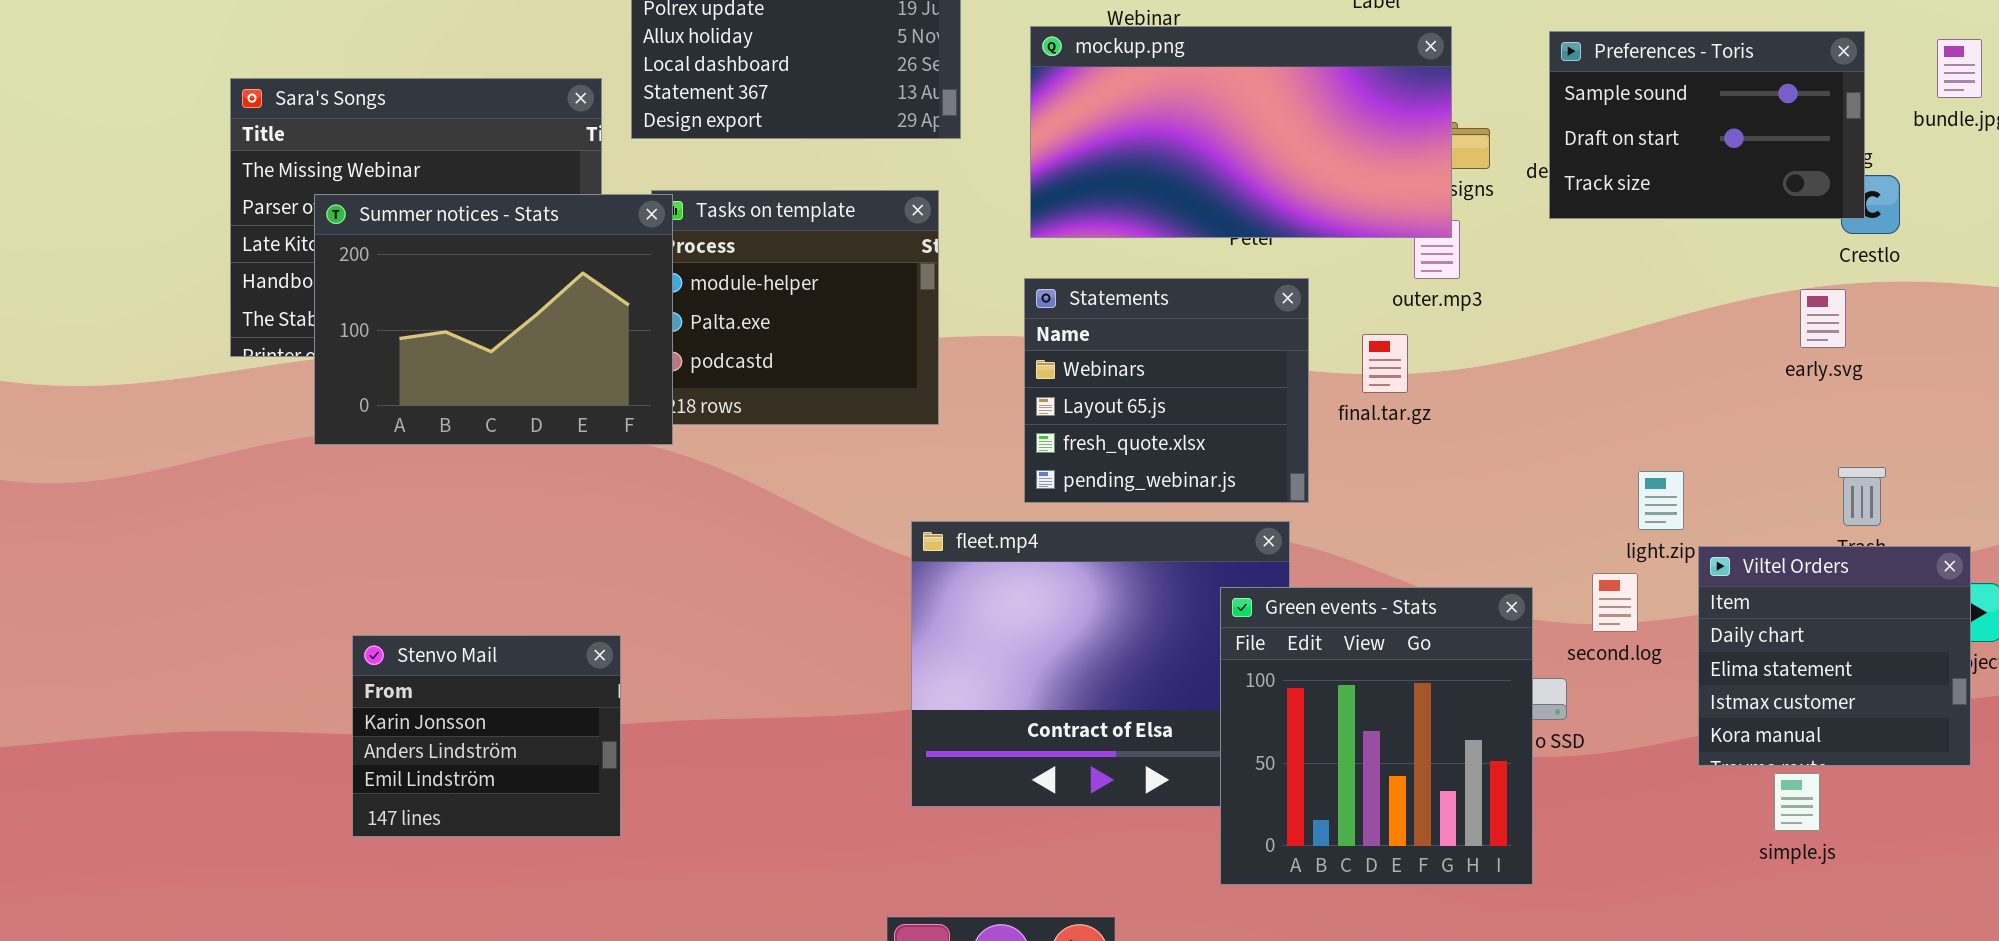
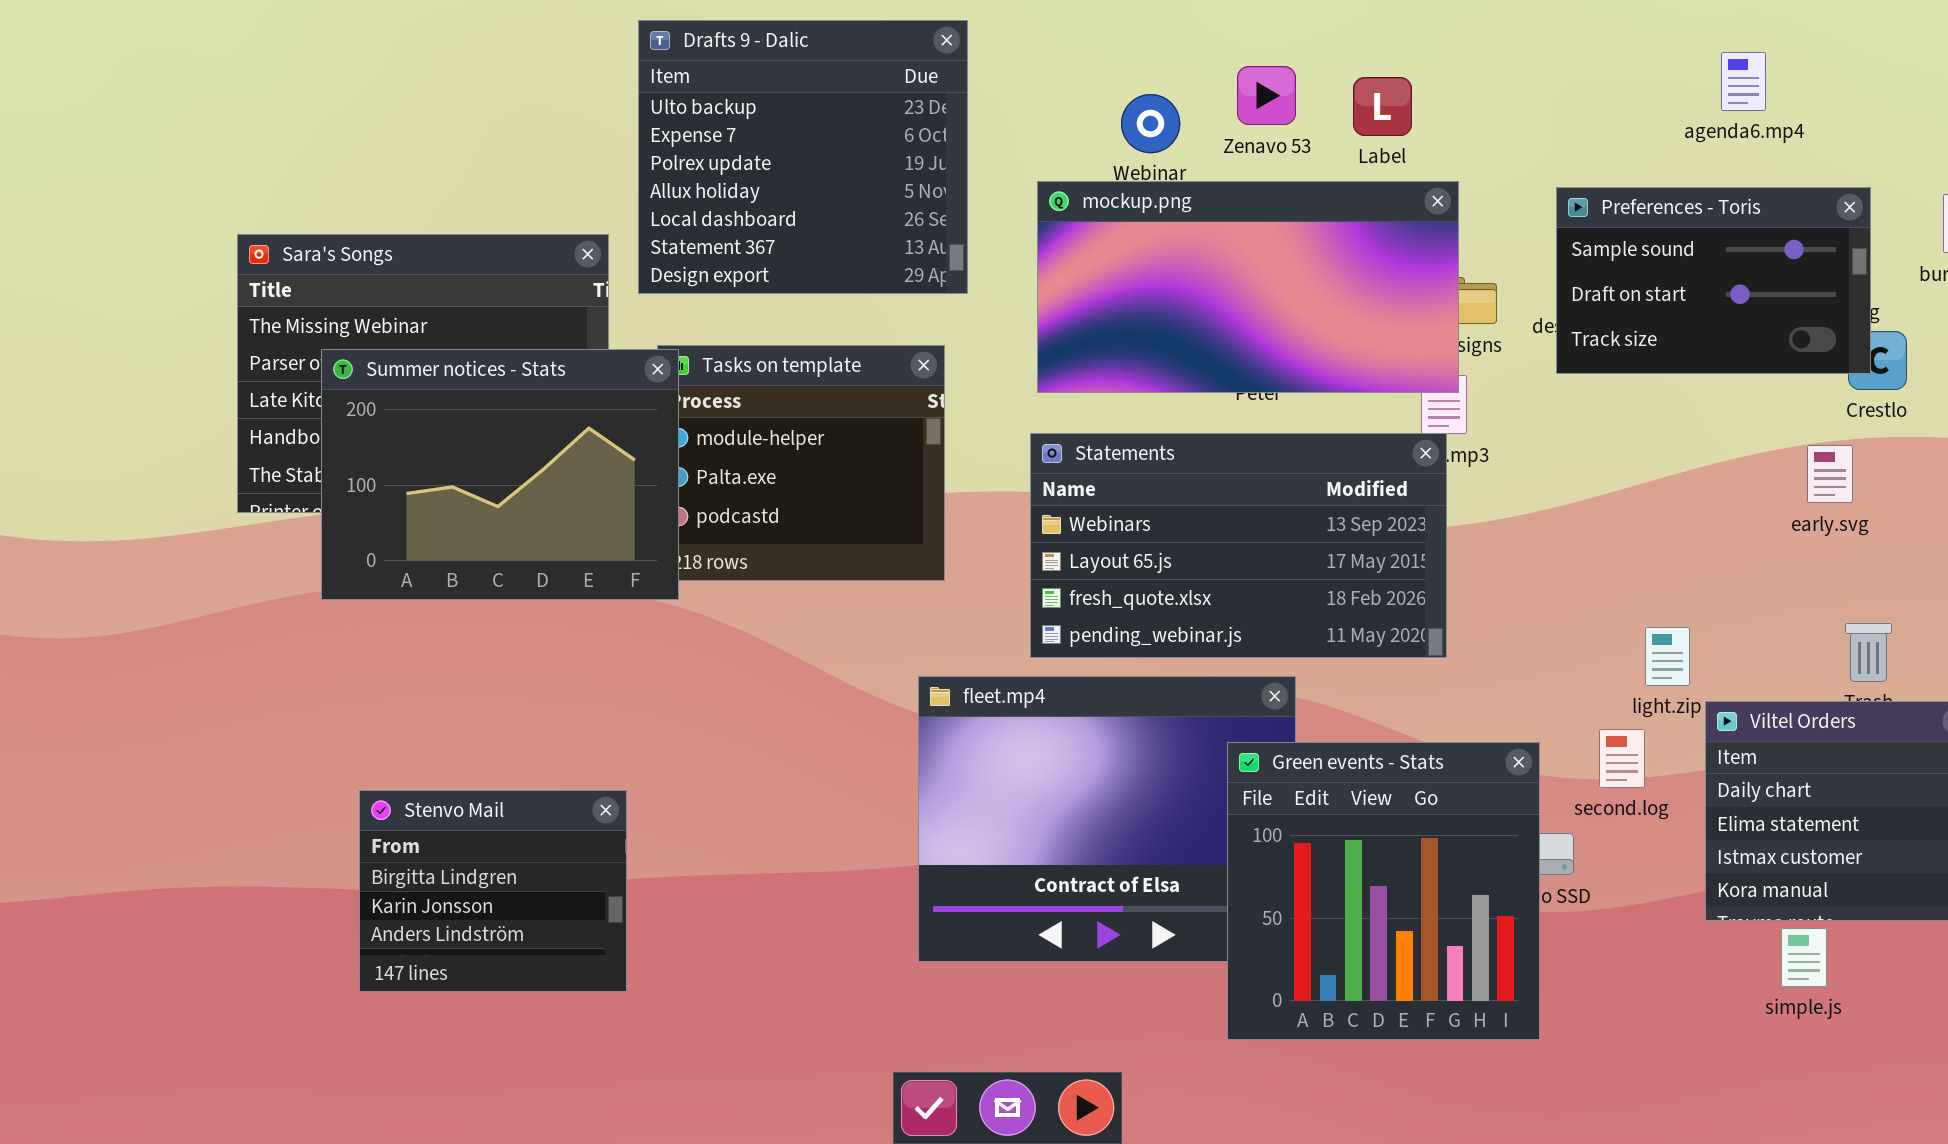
Statements: [1024,278,1309,503] -> [1030,433,1447,658], resized
Stenvo Mail: [352,635,621,837] -> [359,790,627,992], scrolled up 1 row

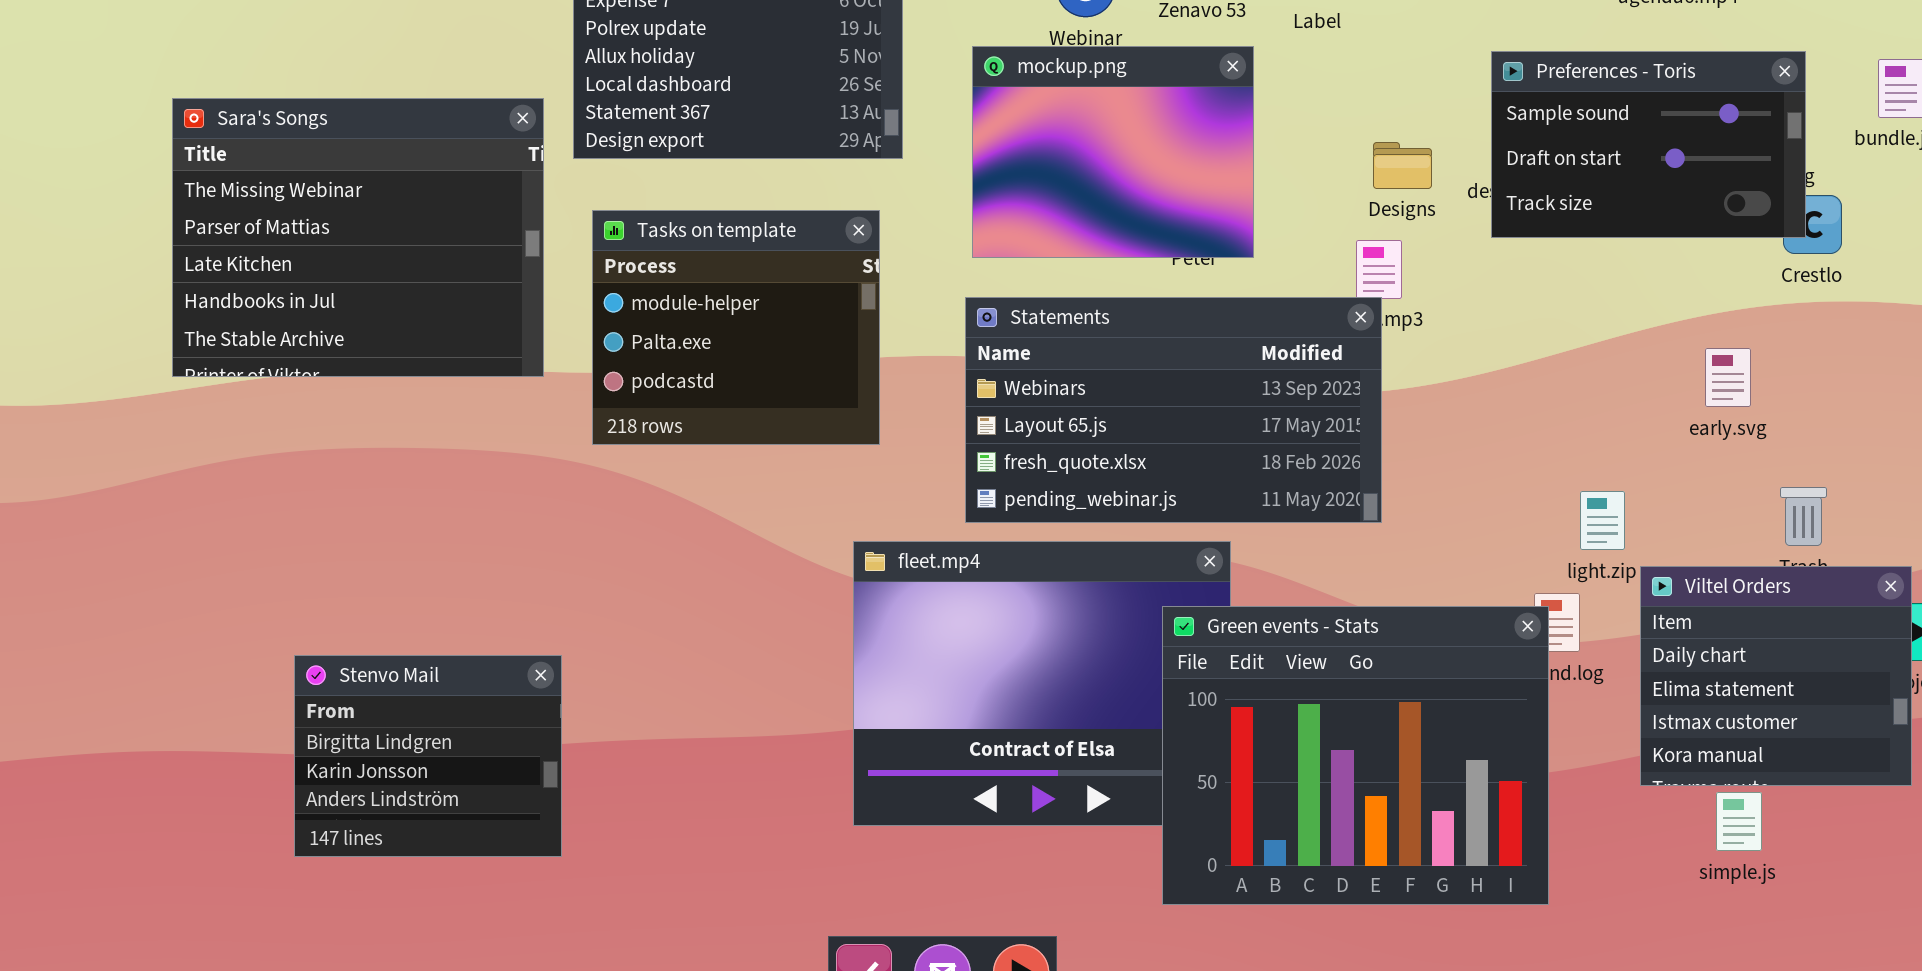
mockup.png: [1037,181,1459,393] -> [972,46,1254,258], resized
Summer notices - Stats: [321,349,679,600] -> none, closed
early.svg: [1807,445,1853,503] -> [1705,348,1751,407], moved
Green events - Stats: [1227,742,1540,1040] -> [1162,606,1549,905], resized

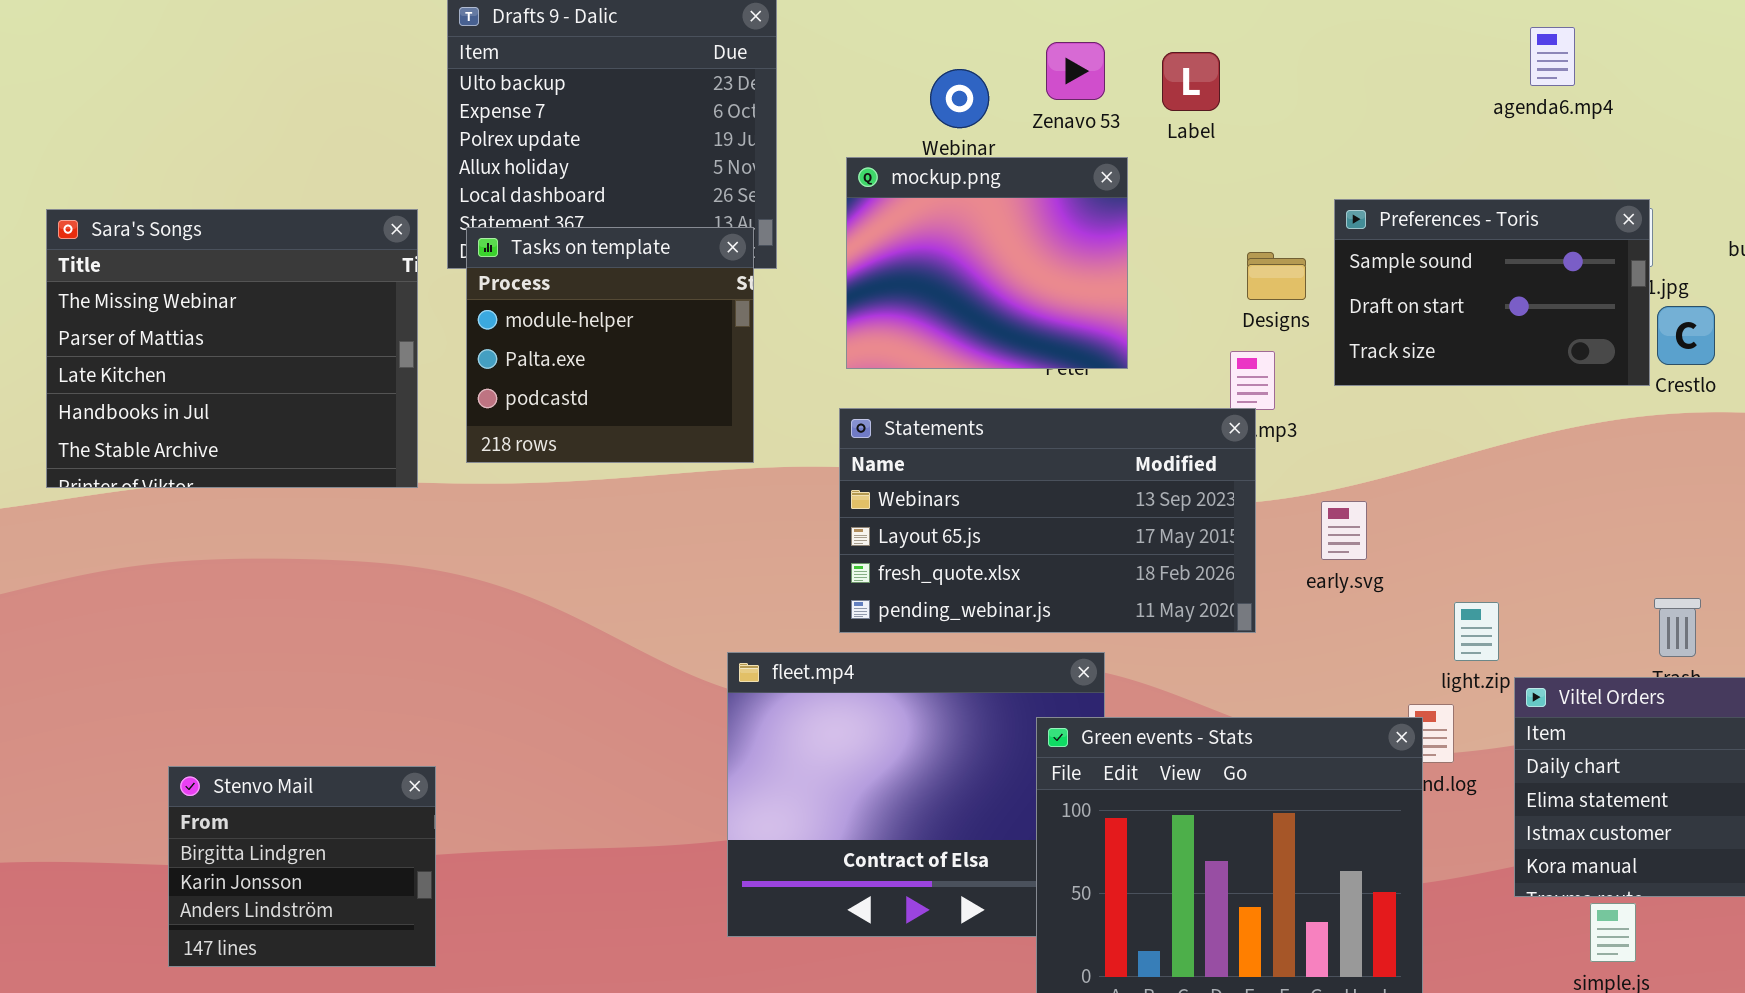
Preferences - Toris: [1491,51,1806,238] -> [1334,199,1650,386], moved
Tasks on template: [592,210,880,445] -> [466,227,754,463], moved
early.svg: [1705,348,1751,407] -> [1321,501,1367,560], moved

